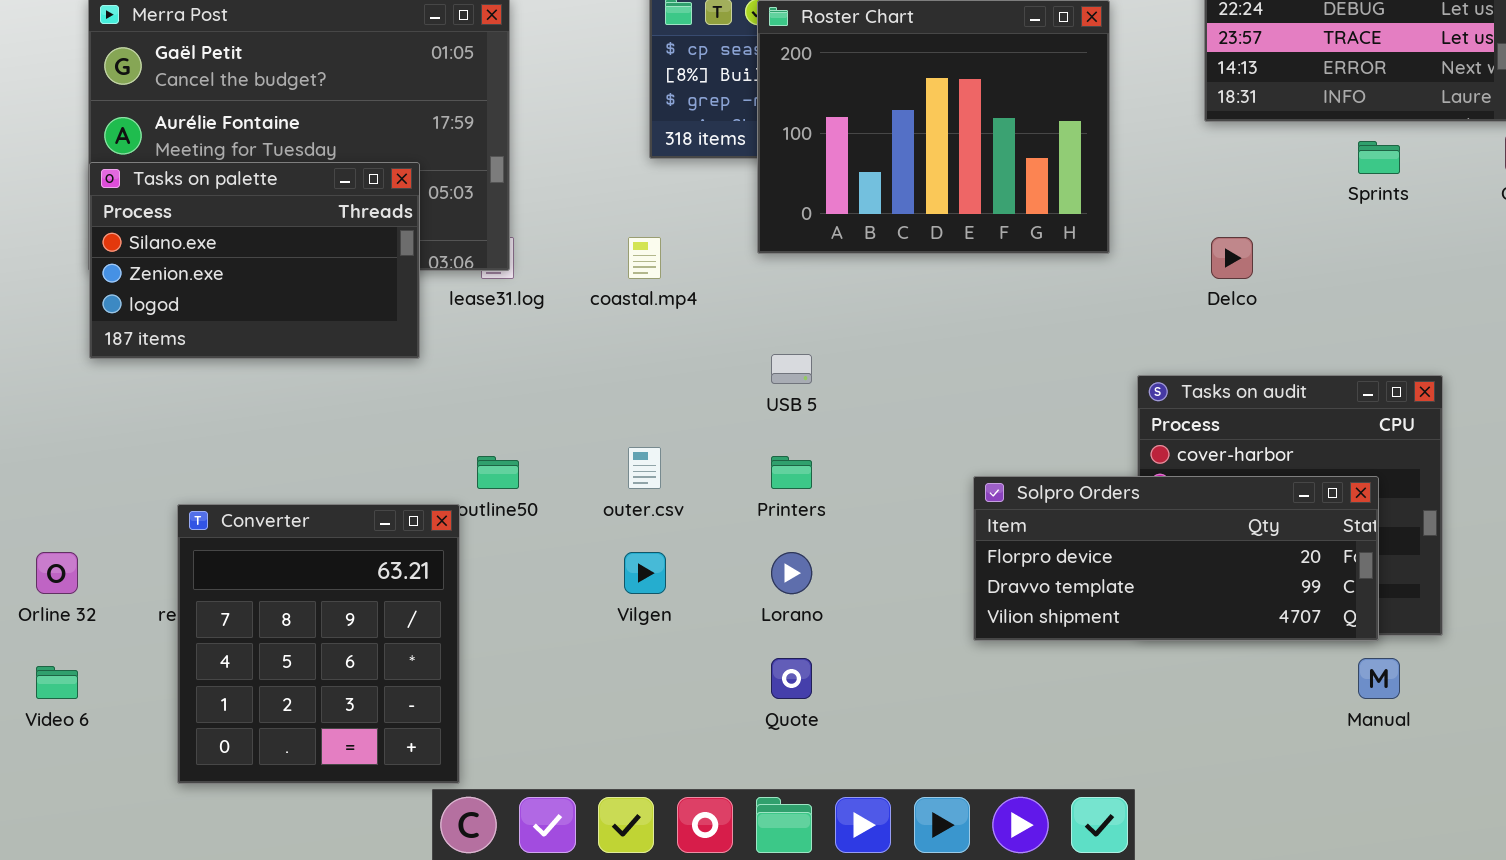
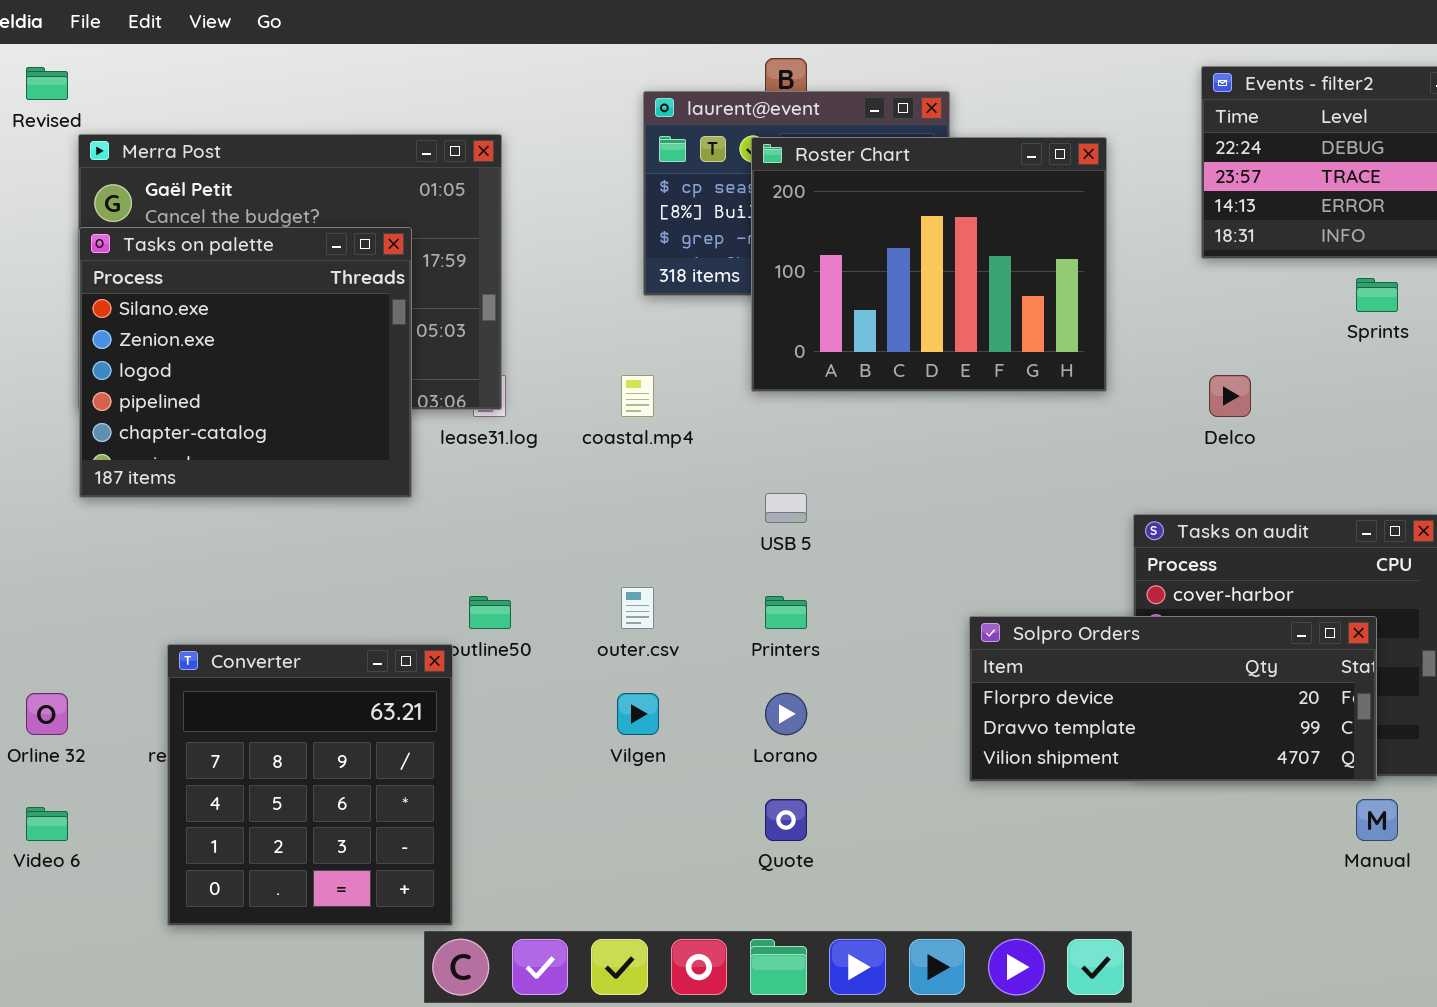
Tasks on palette: [89,162,420,359] -> [79,227,412,498], resized

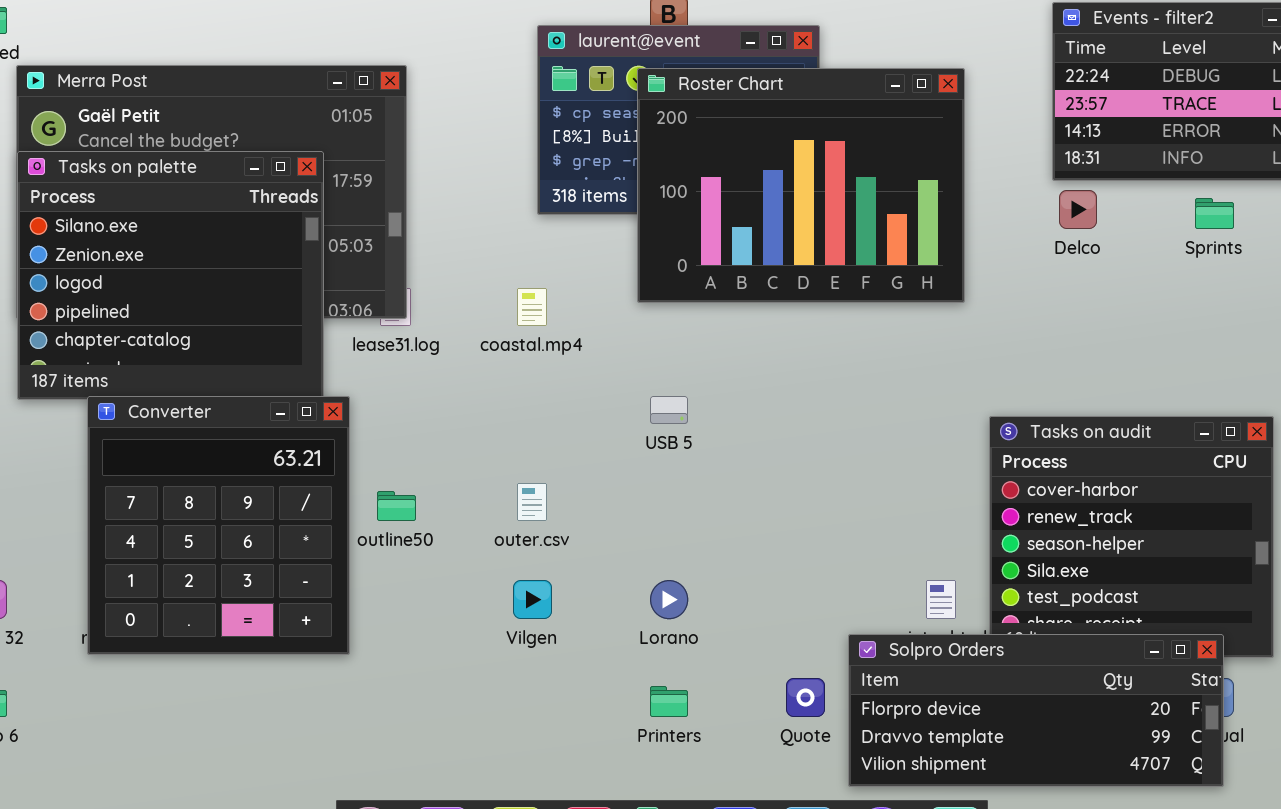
Delco: [1209,375,1251,417] -> [1059,190,1097,229], moved
Printers: [765,596,807,629] -> [650,686,688,717], moved
Solpro Orders: [969,616,1377,782] -> [848,634,1224,787], moved
Converter: [167,644,453,926] -> [87,396,350,655], moved
Quote: [765,799,807,841] -> [786,678,825,717], moved

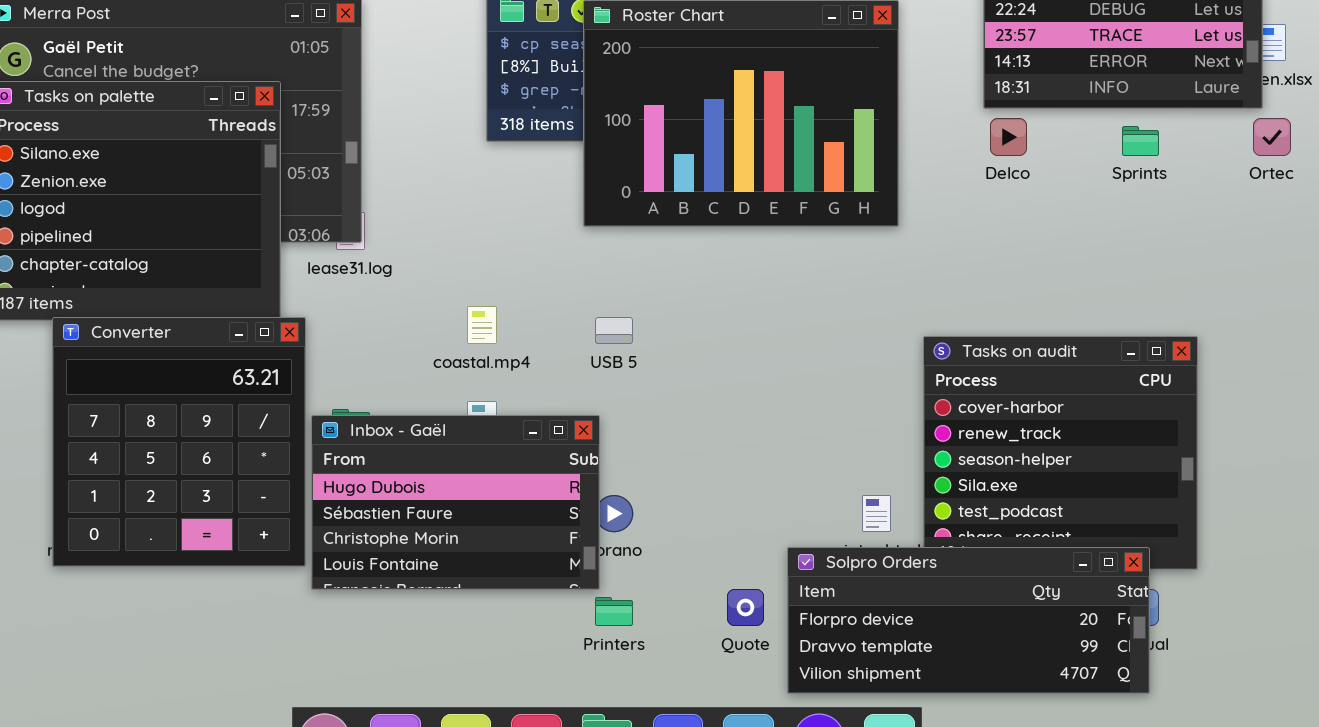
coastal.mp4: [517,288,547,326] -> [467,306,497,344], moved
Inbox - Gaël: none -> [311,415,600,590], opened

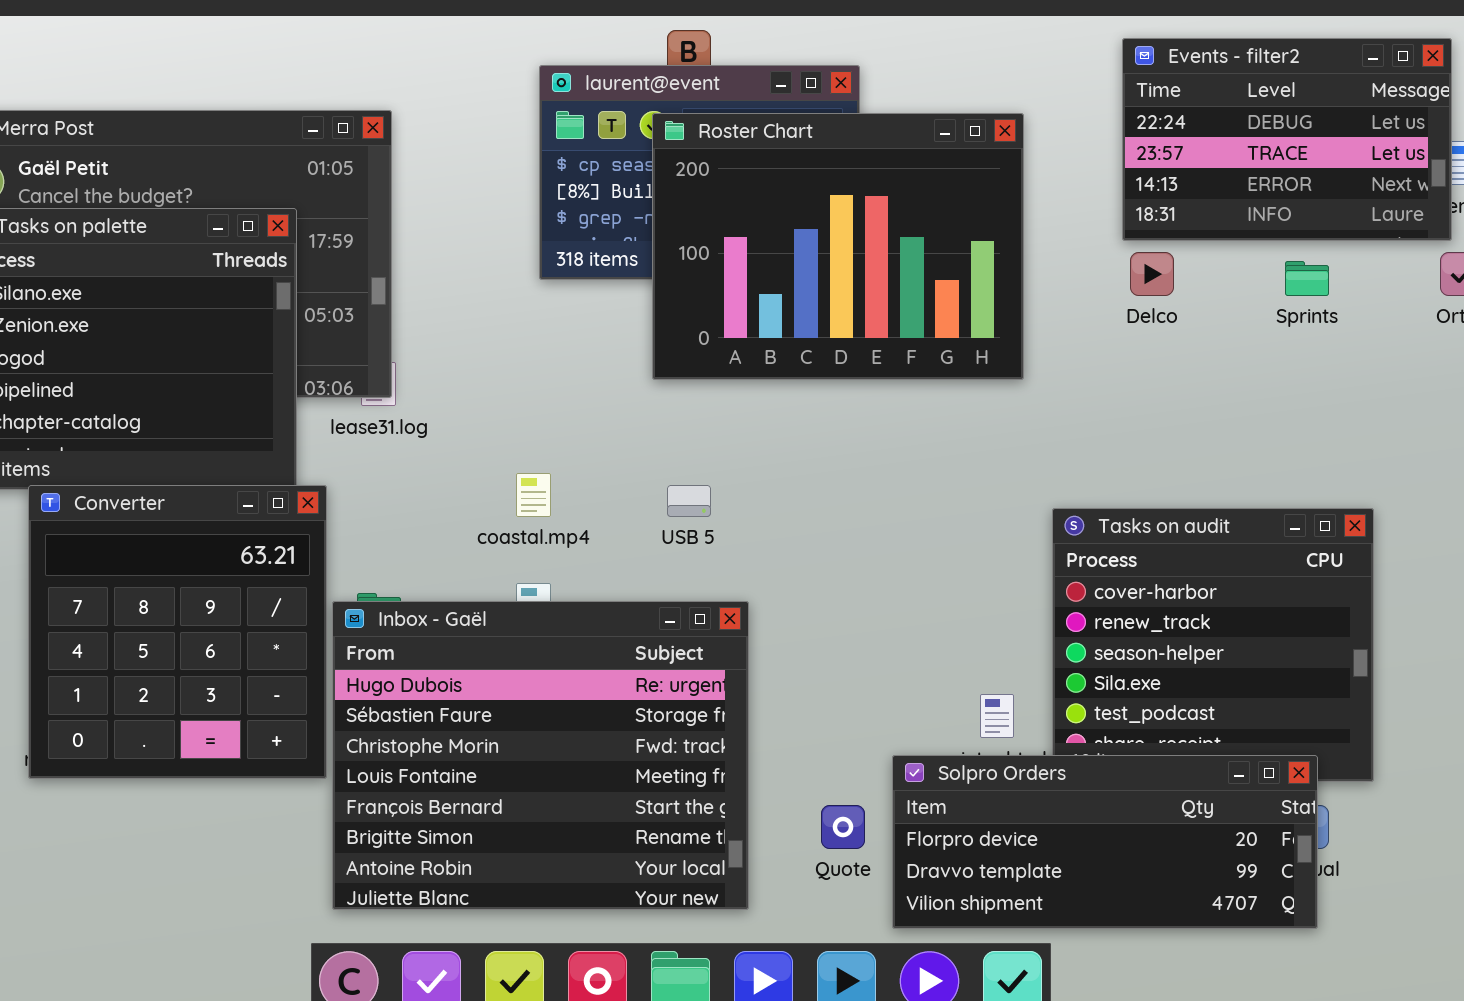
Inbox - Gaël: [311,415,600,590] -> [332,601,749,910], resized

